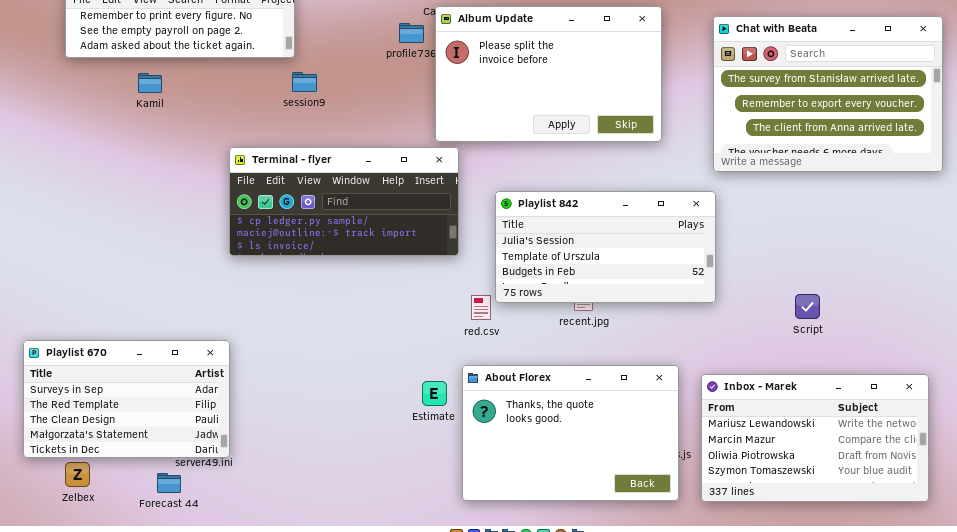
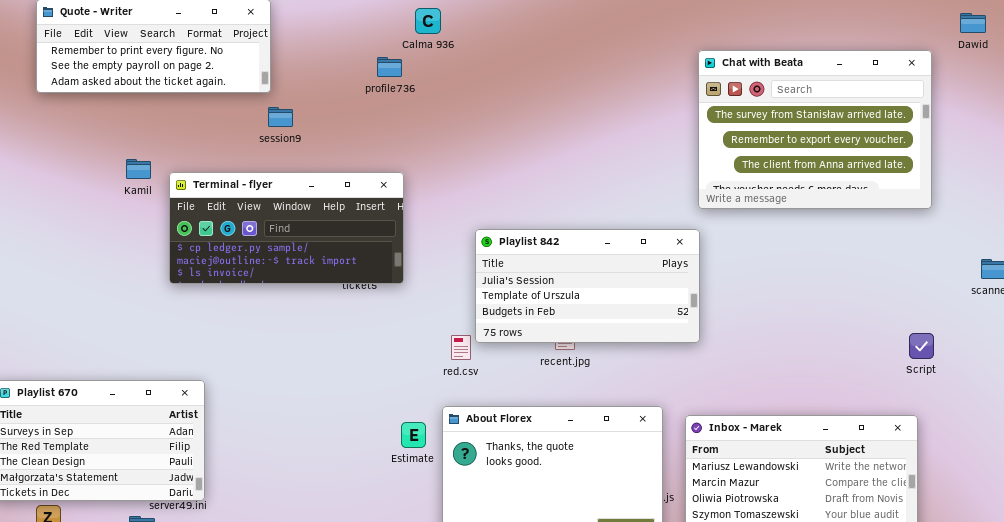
Album Update: [435,6,662,142] -> none, closed
Kamil: [138,73,162,93] -> [126,159,151,179], moved
Terminal - flyer: [229,147,459,256] -> [169,172,404,284], moved
Script: [795,294,820,319] -> [909,333,934,359], moved

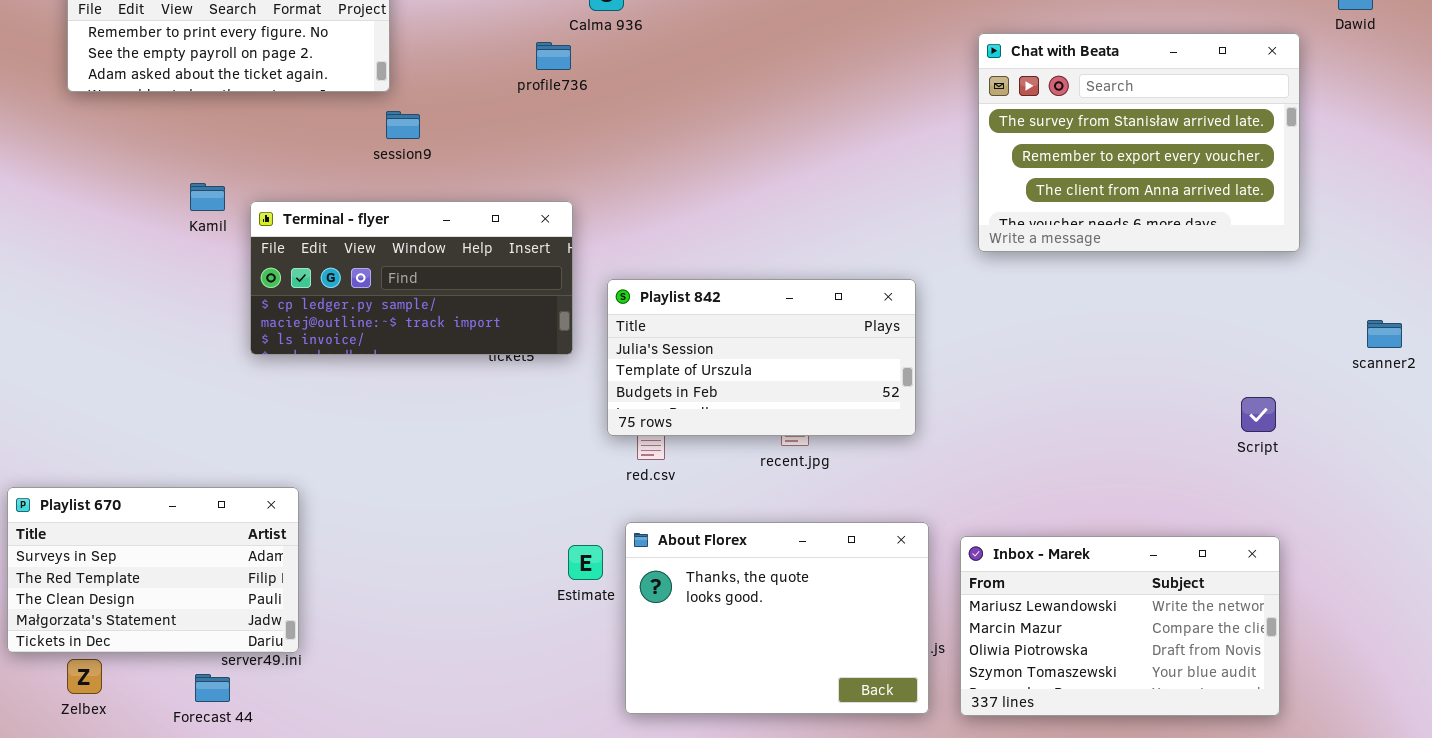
Playlist 842: [475,229,700,343] -> [607,279,916,436], moved
Script: [909,333,934,359] -> [1241,397,1276,432], moved

